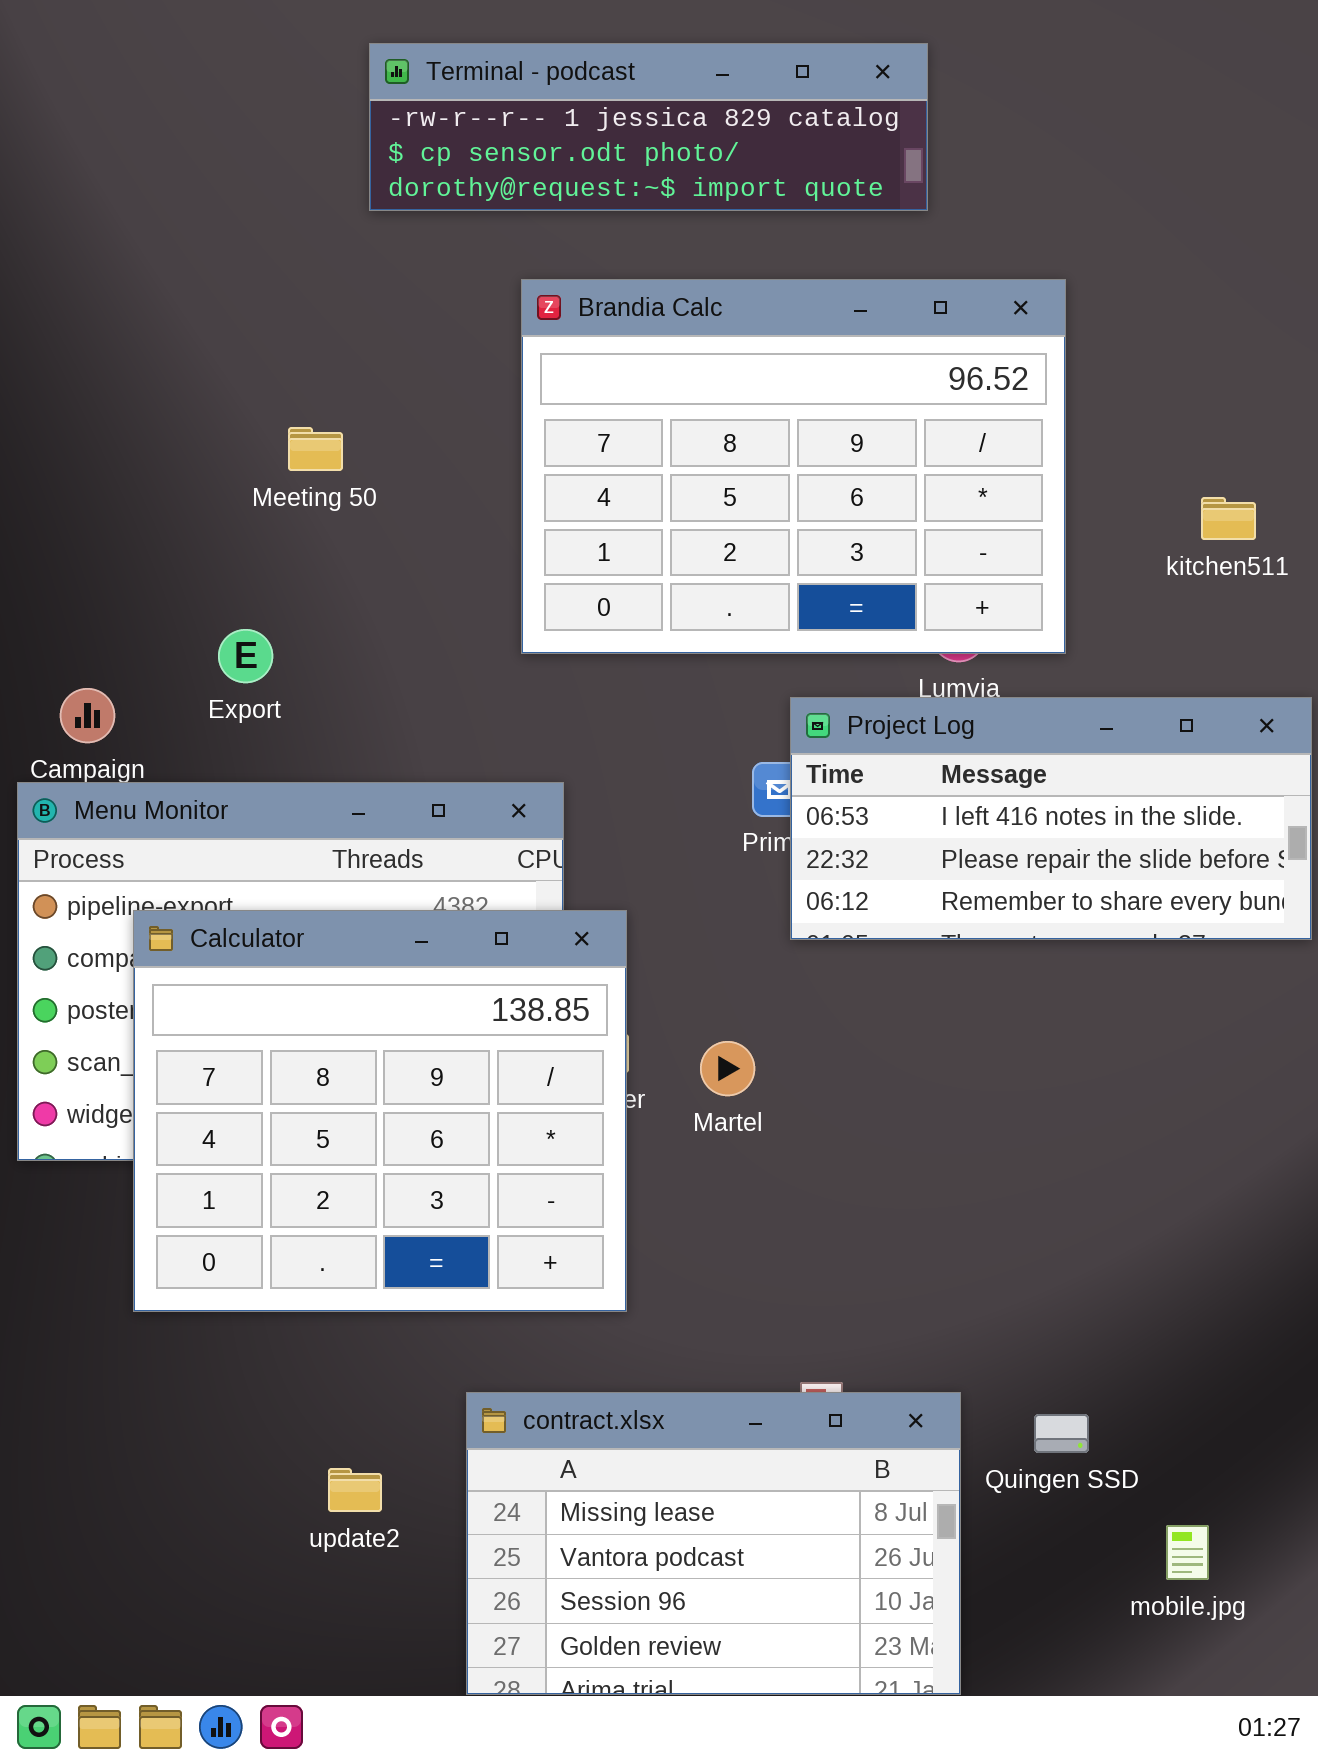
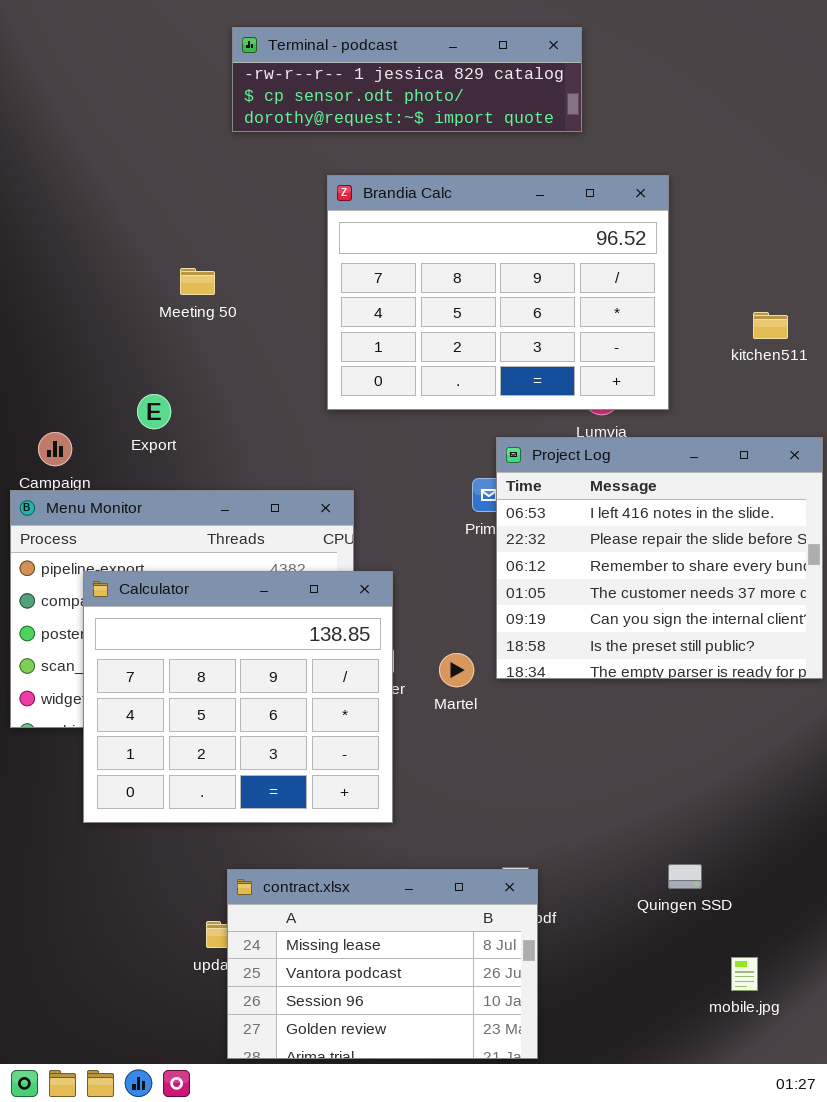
Project Log: [790,697,1312,940] -> [496,437,823,679], resized
contract.xlsx: [466,1392,961,1695] -> [227,869,538,1059], moved
Quingen SSD: [1034,1414,1089,1453] -> [668,864,702,889], moved

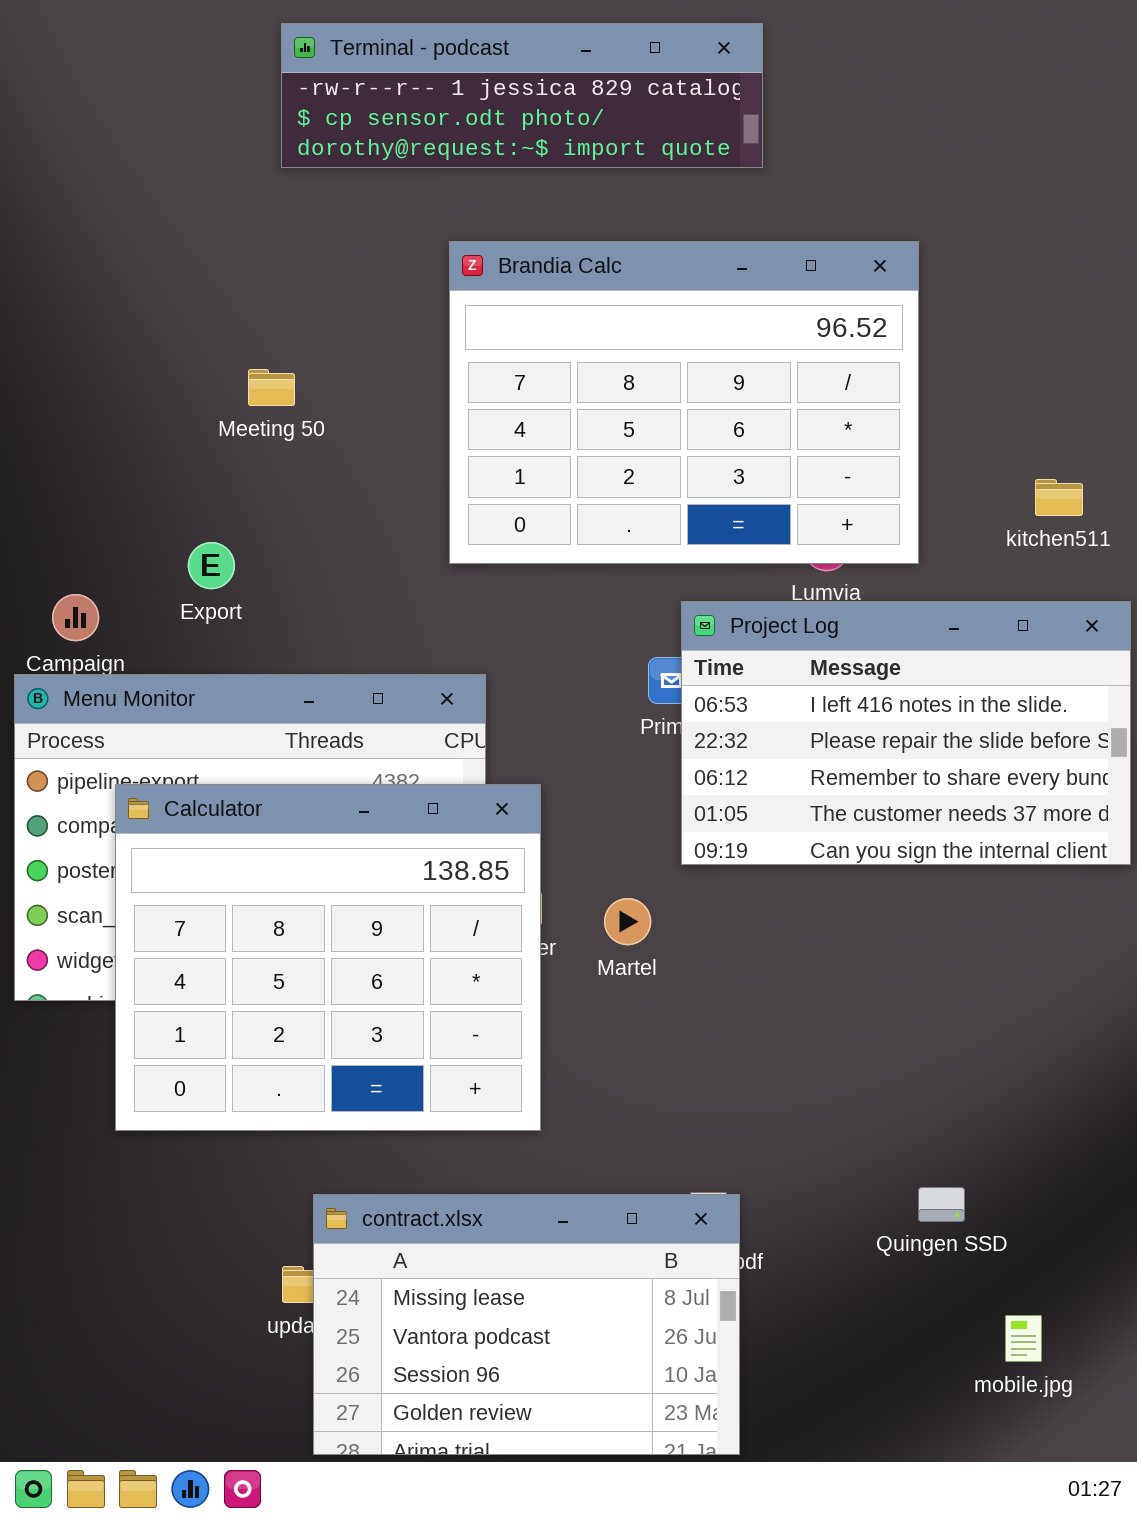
Terminal - podcast: [232,27,582,132] -> [281,23,763,168], moved
kitchen511: [753,312,788,339] -> [1035,479,1083,516], moved
Project Log: [496,437,823,679] -> [681,601,1131,865], resized

